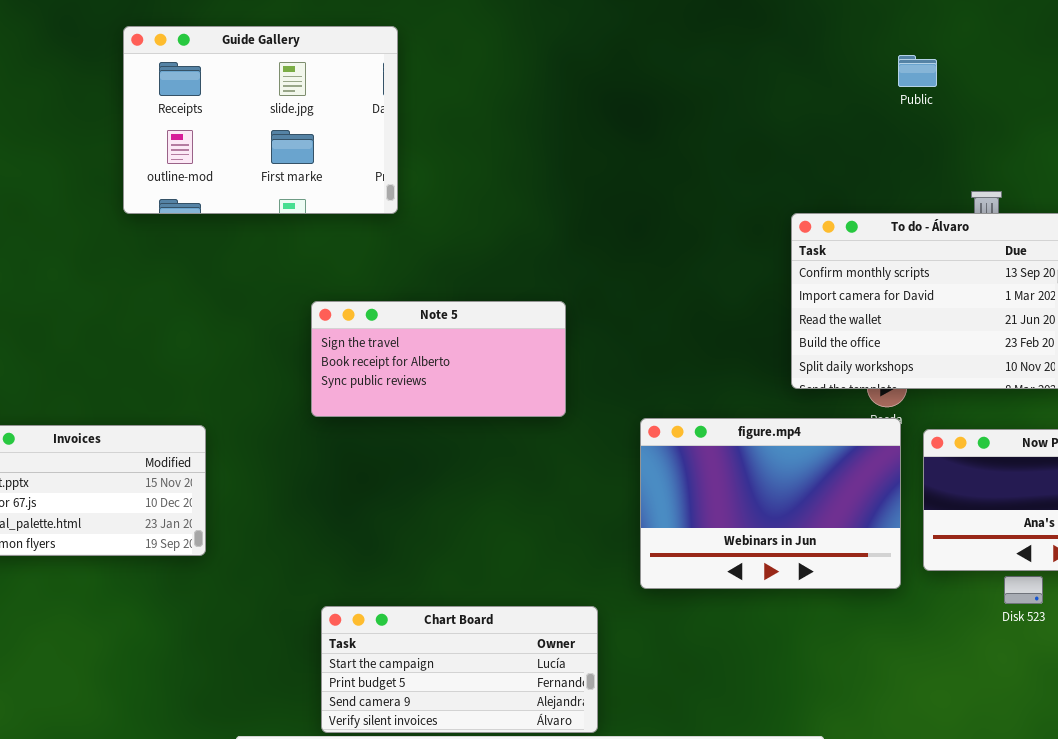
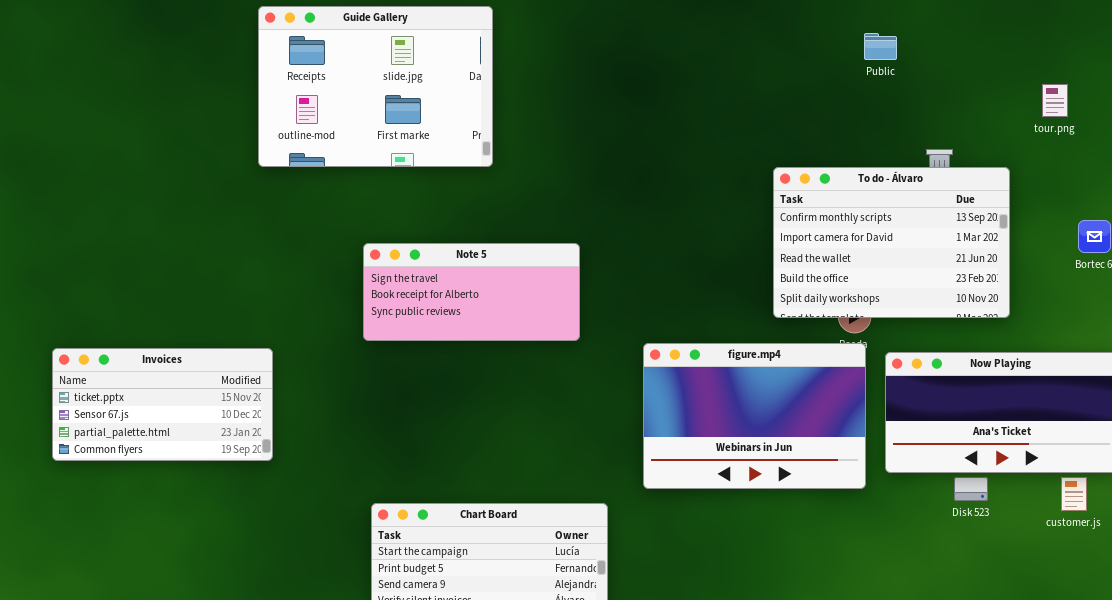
Guide Gallery: [123,26,398,214] -> [258,6,493,167], moved

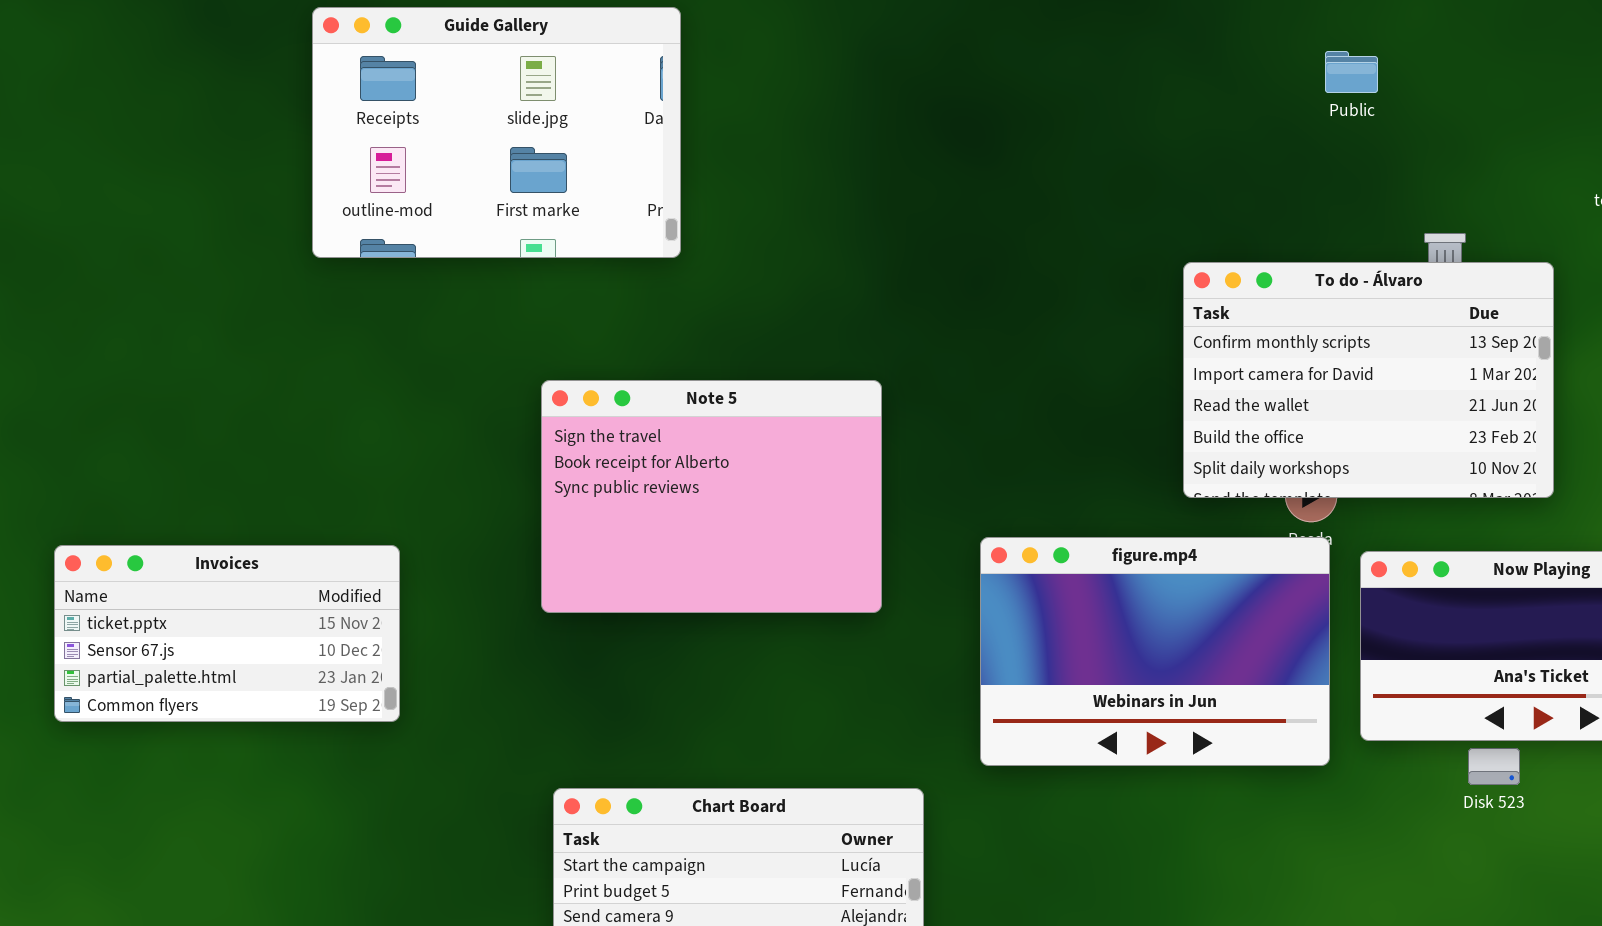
Guide Gallery: [258,6,493,167] -> [312,7,681,258], moved
Note 5: [363,243,580,341] -> [541,380,882,613], resized

